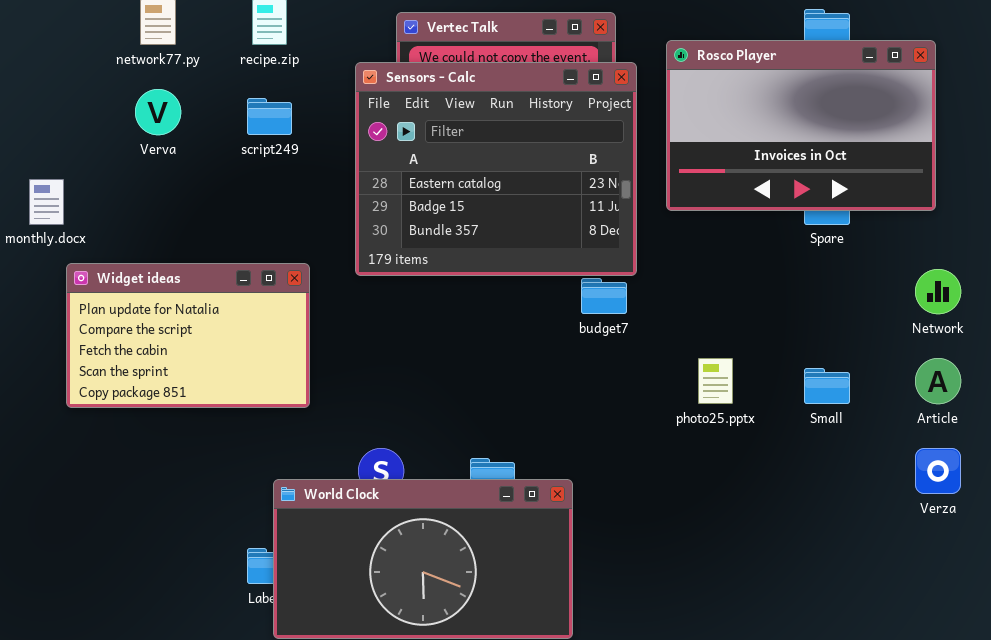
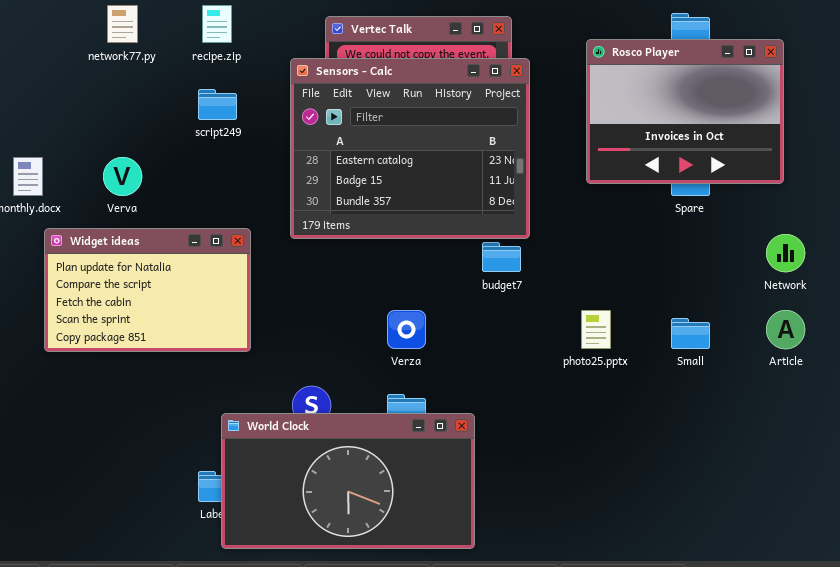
Rosco Player: [666,40,936,211] -> [586,39,784,184], resized
Verva: [135,89,181,135] -> [103,157,142,196], moved
Verza: [915,448,961,494] -> [387,310,426,349], moved

